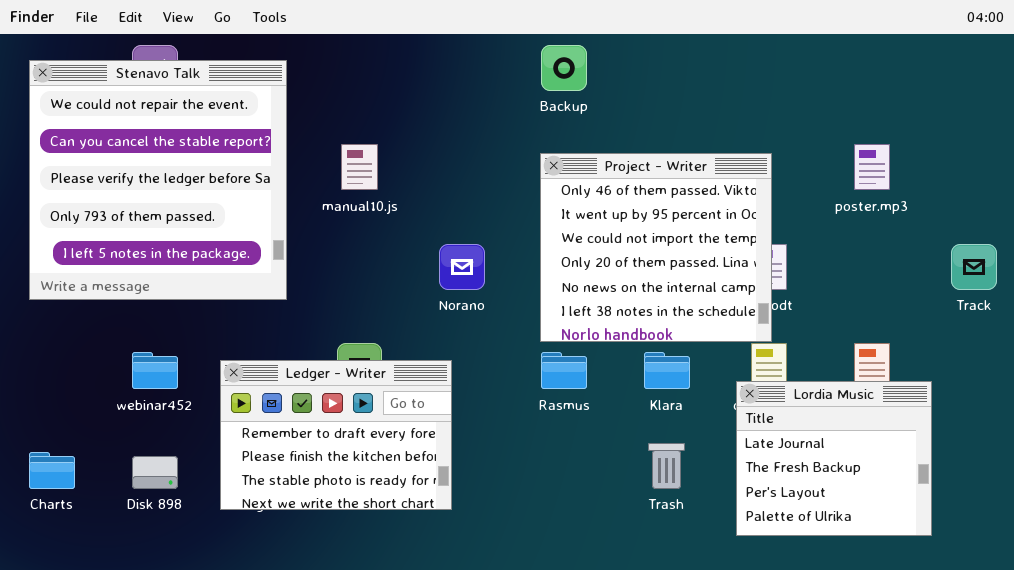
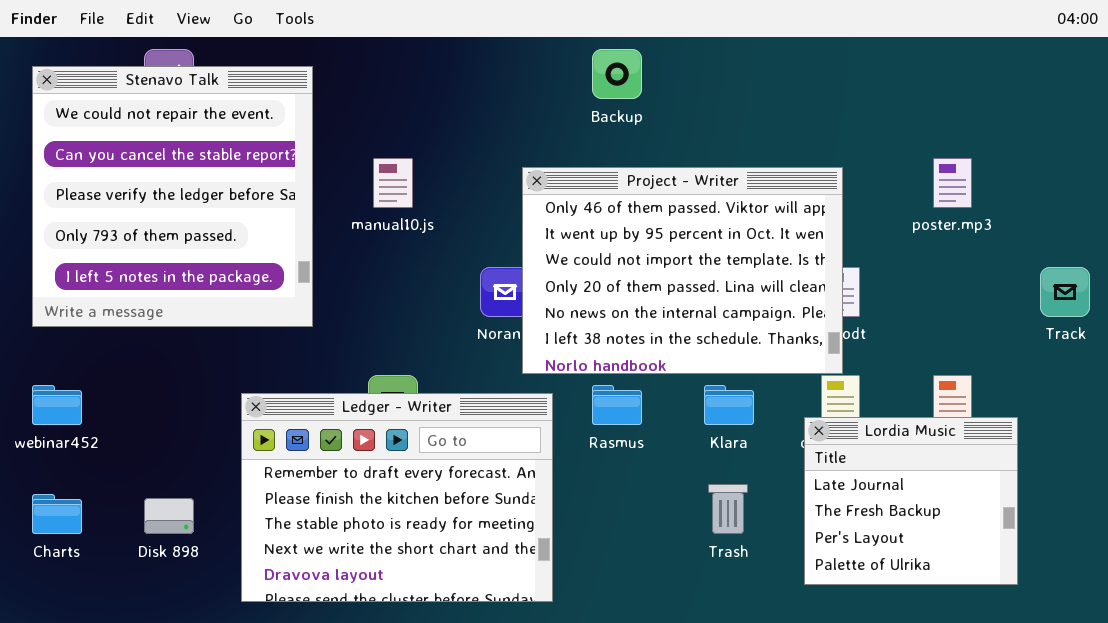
Project - Writer: [540,153,772,342] -> [522,167,843,374], resized
webinar452: [132,352,178,389] -> [32,385,82,425], moved
Ledger - Writer: [220,360,452,510] -> [241,393,553,602], resized

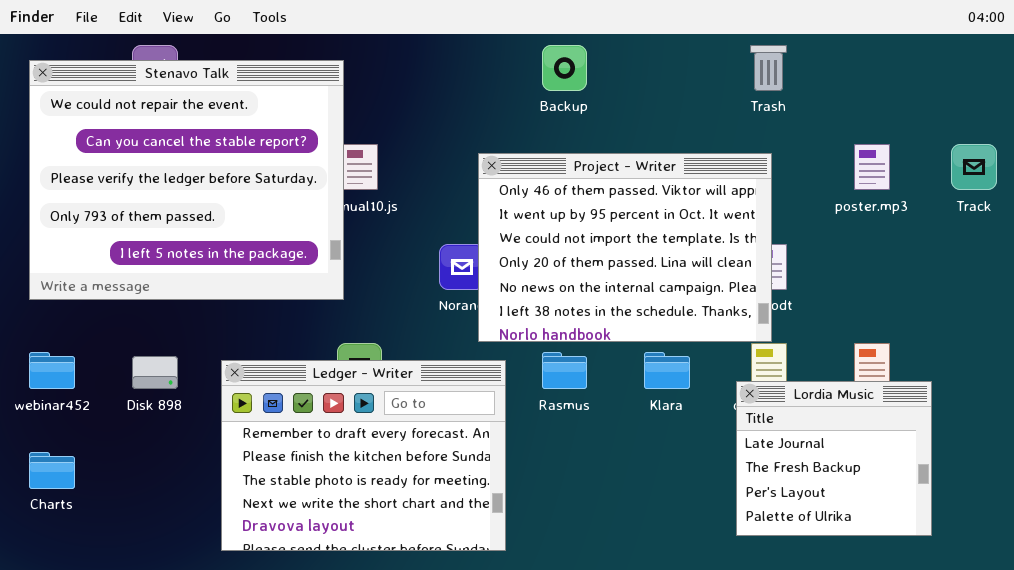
Stenavo Talk: [32,66,313,327] -> [29,60,344,300], resized
Track: [1040,267,1090,317] -> [951,144,997,190], moved
Trash: [708,484,748,534] -> [750,45,787,91], moved
Disk 898: [144,498,194,534] -> [132,356,178,389], moved

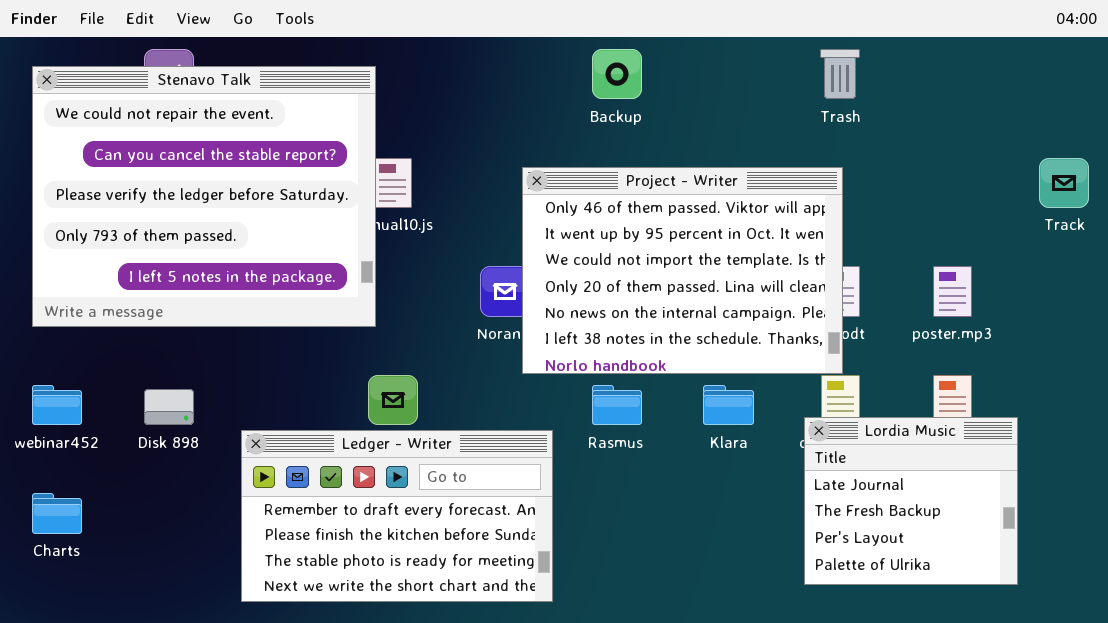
poster.mp3: [854,144,890,190] -> [933,266,972,317], moved
Ledger - Writer: [221,360,506,551] -> [241,430,553,602], resized

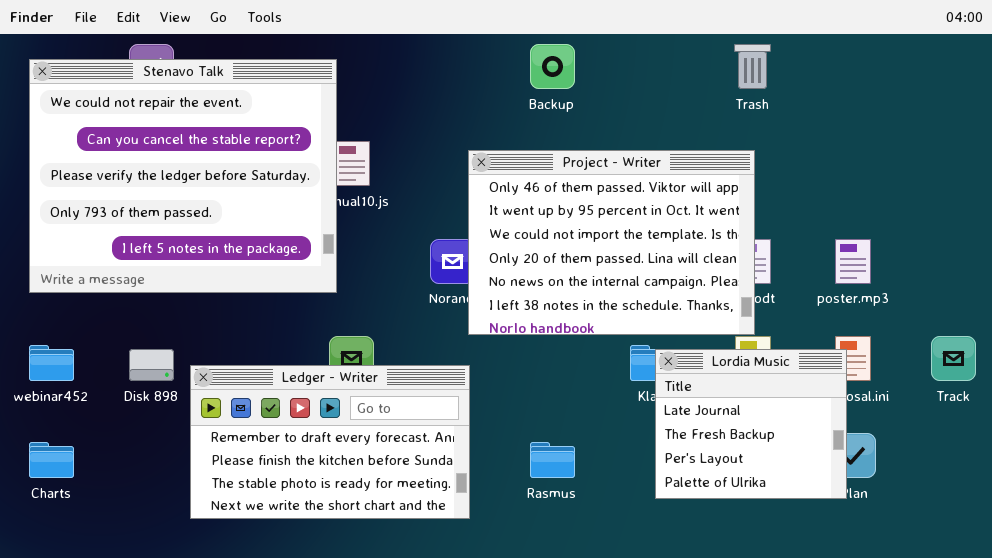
Track: [1039,158,1089,208] -> [931,336,976,381], moved
Rasmus: [592,385,642,425] -> [530,442,575,478], moved
Lordia Music: [804,417,1018,585] -> [655,349,847,499], moved
Ledger - Writer: [241,430,553,602] -> [190,365,470,519], moved

